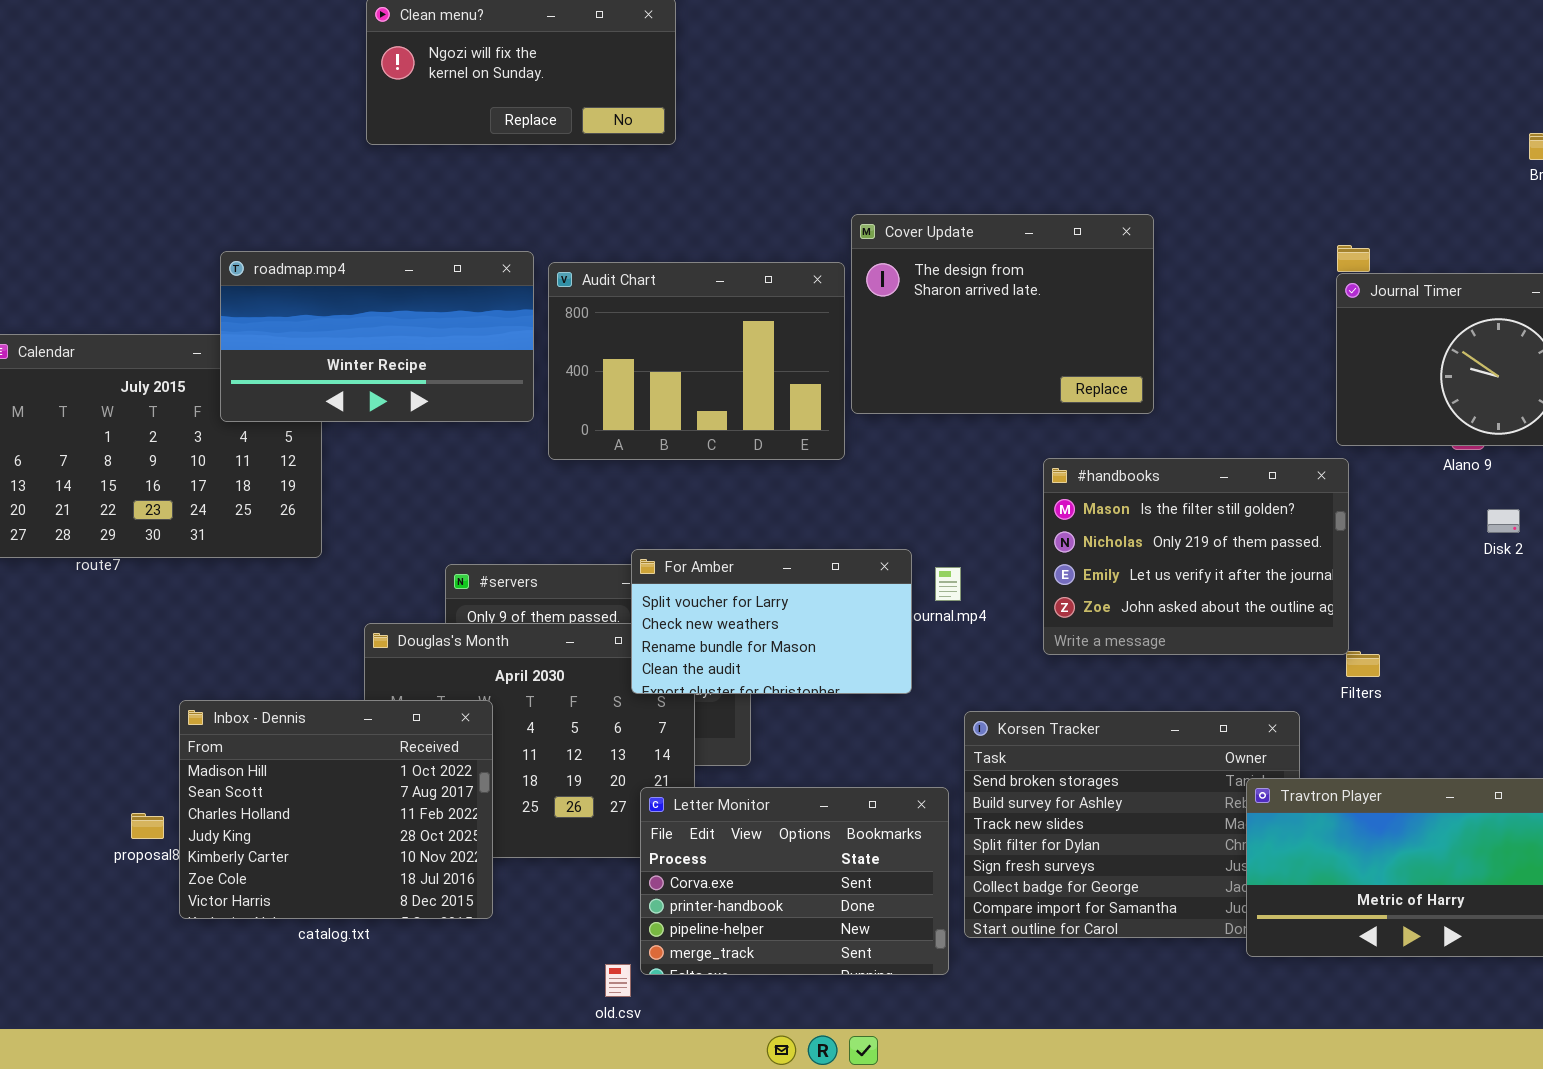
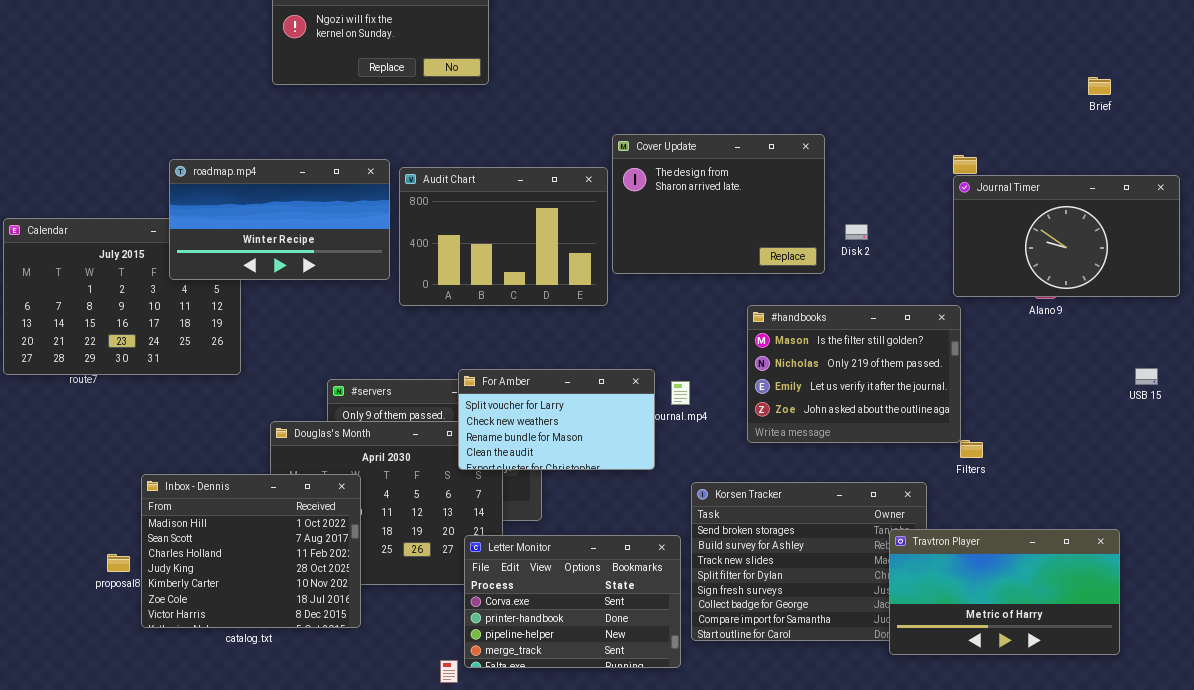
Disk 2: [1487,509,1520,533] -> [845,224,868,240], moved

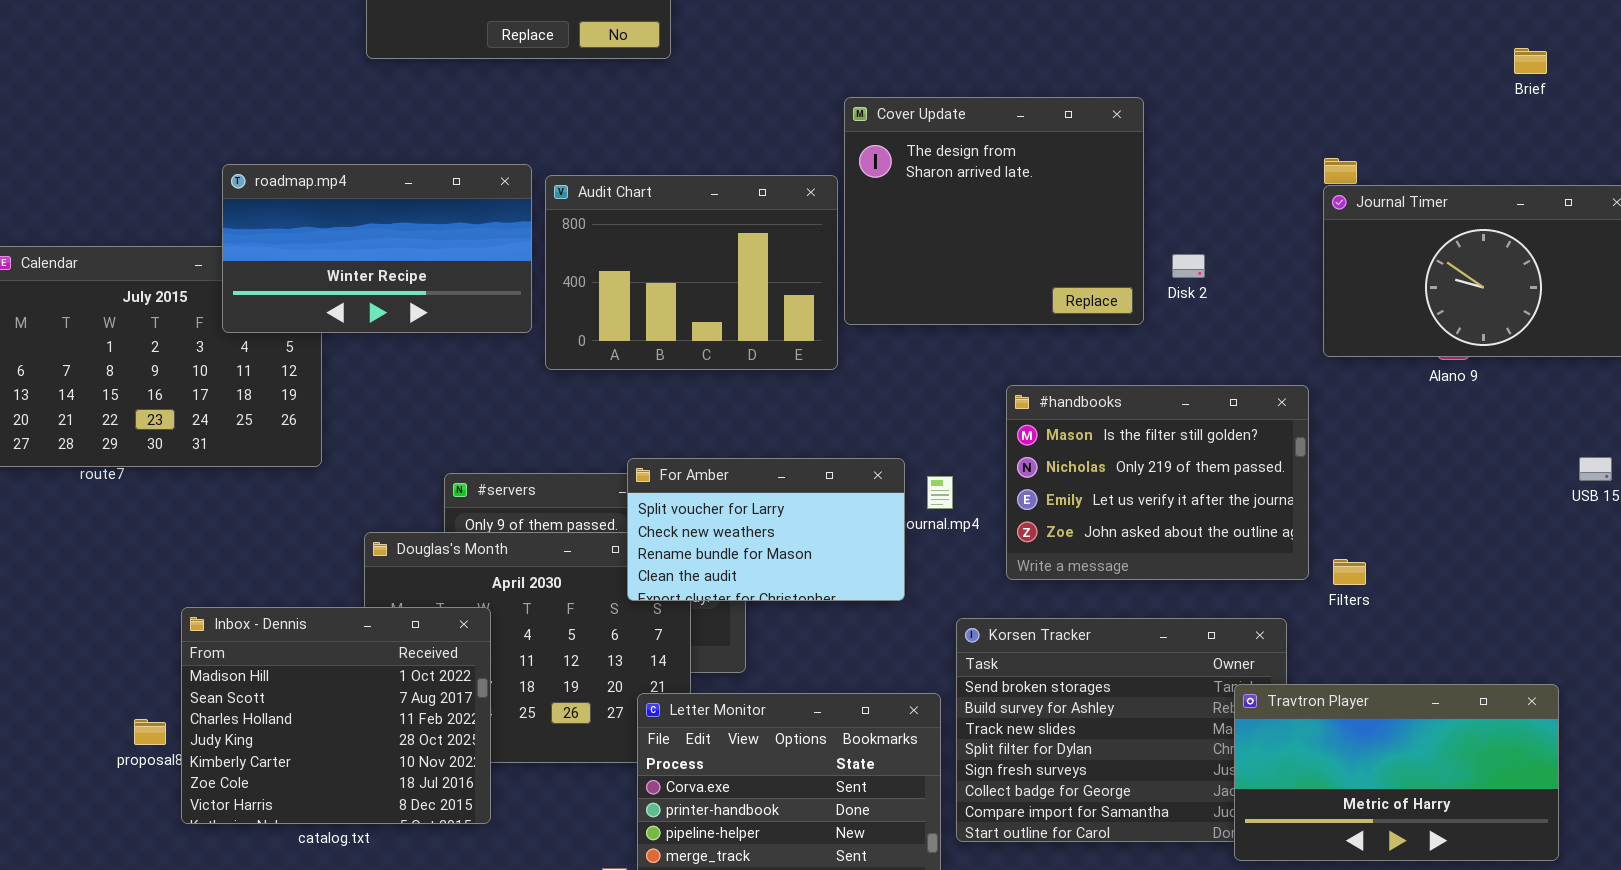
Cover Update: [612,134,825,274] -> [844,97,1144,325], resized
#handbooks: [747,305,961,443] -> [1006,385,1309,580], moved

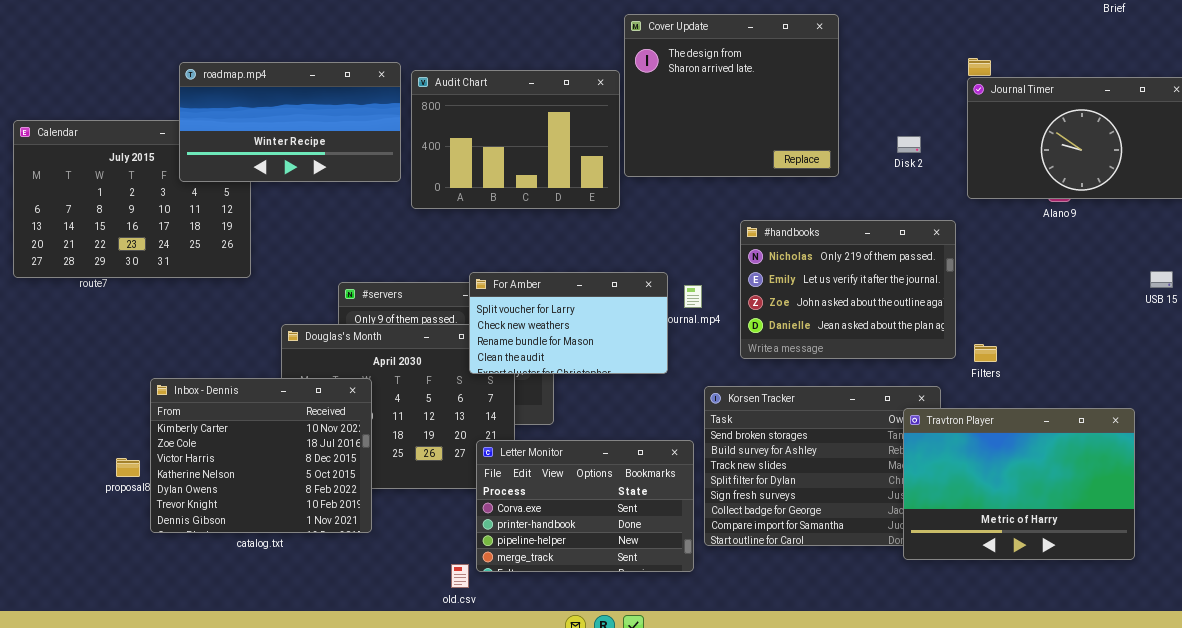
Disk 2: [1172,254,1205,278] -> [897,136,921,153], moved
#handbooks: [1006,385,1309,580] -> [740,220,956,359], scrolled down 1 row
Inbox - Dennis: [181,607,491,824] -> [150,378,372,533], scrolled down 4 rows
Travtron Player: [1234,684,1559,861] -> [903,408,1135,560], resized

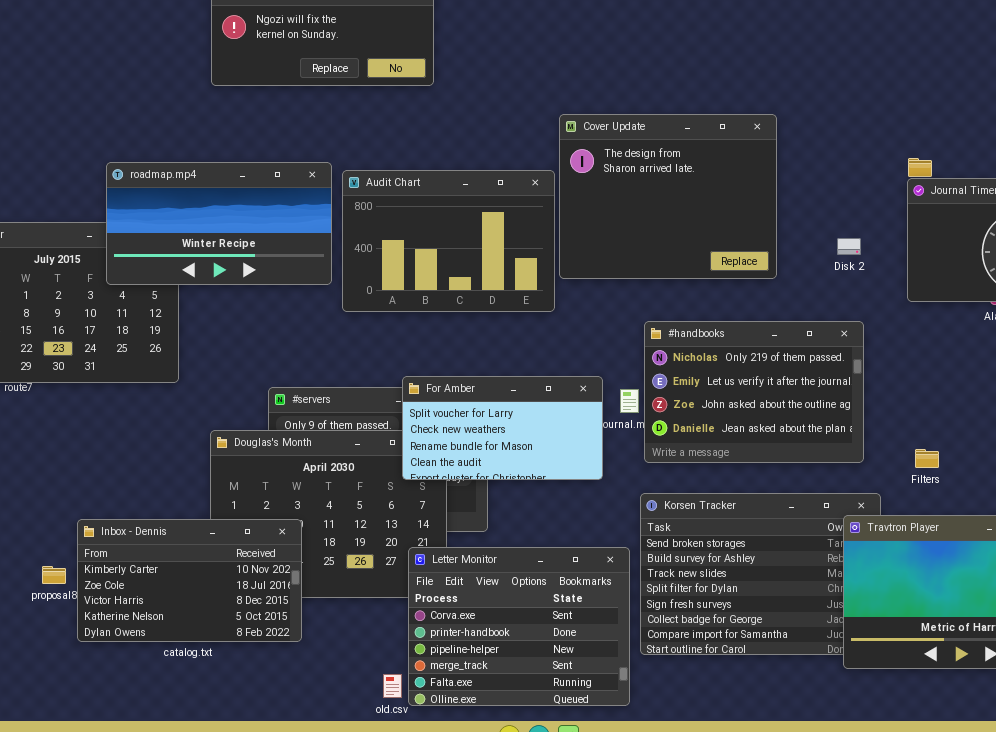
#handbooks: [740,220,956,359] -> [644,321,864,463], moved
Inbox - Dennis: [150,378,372,533] -> [77,519,302,642], resized
Letter Monitor: [476,440,694,572] -> [408,547,630,706], resized

